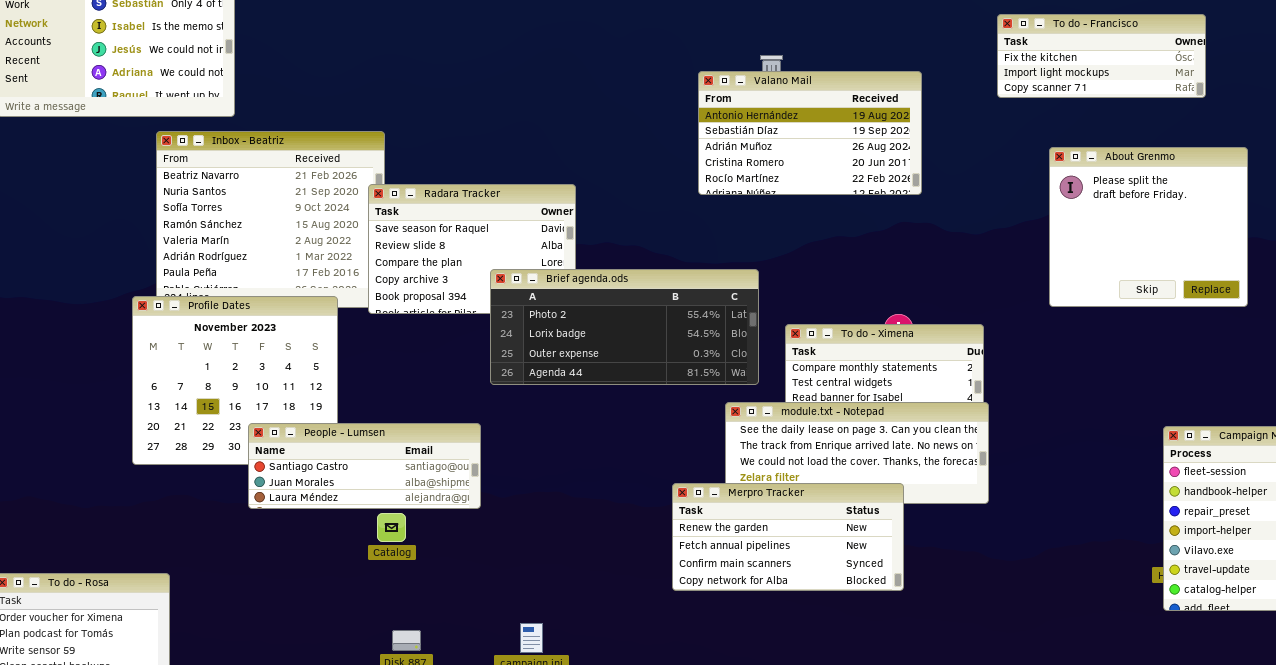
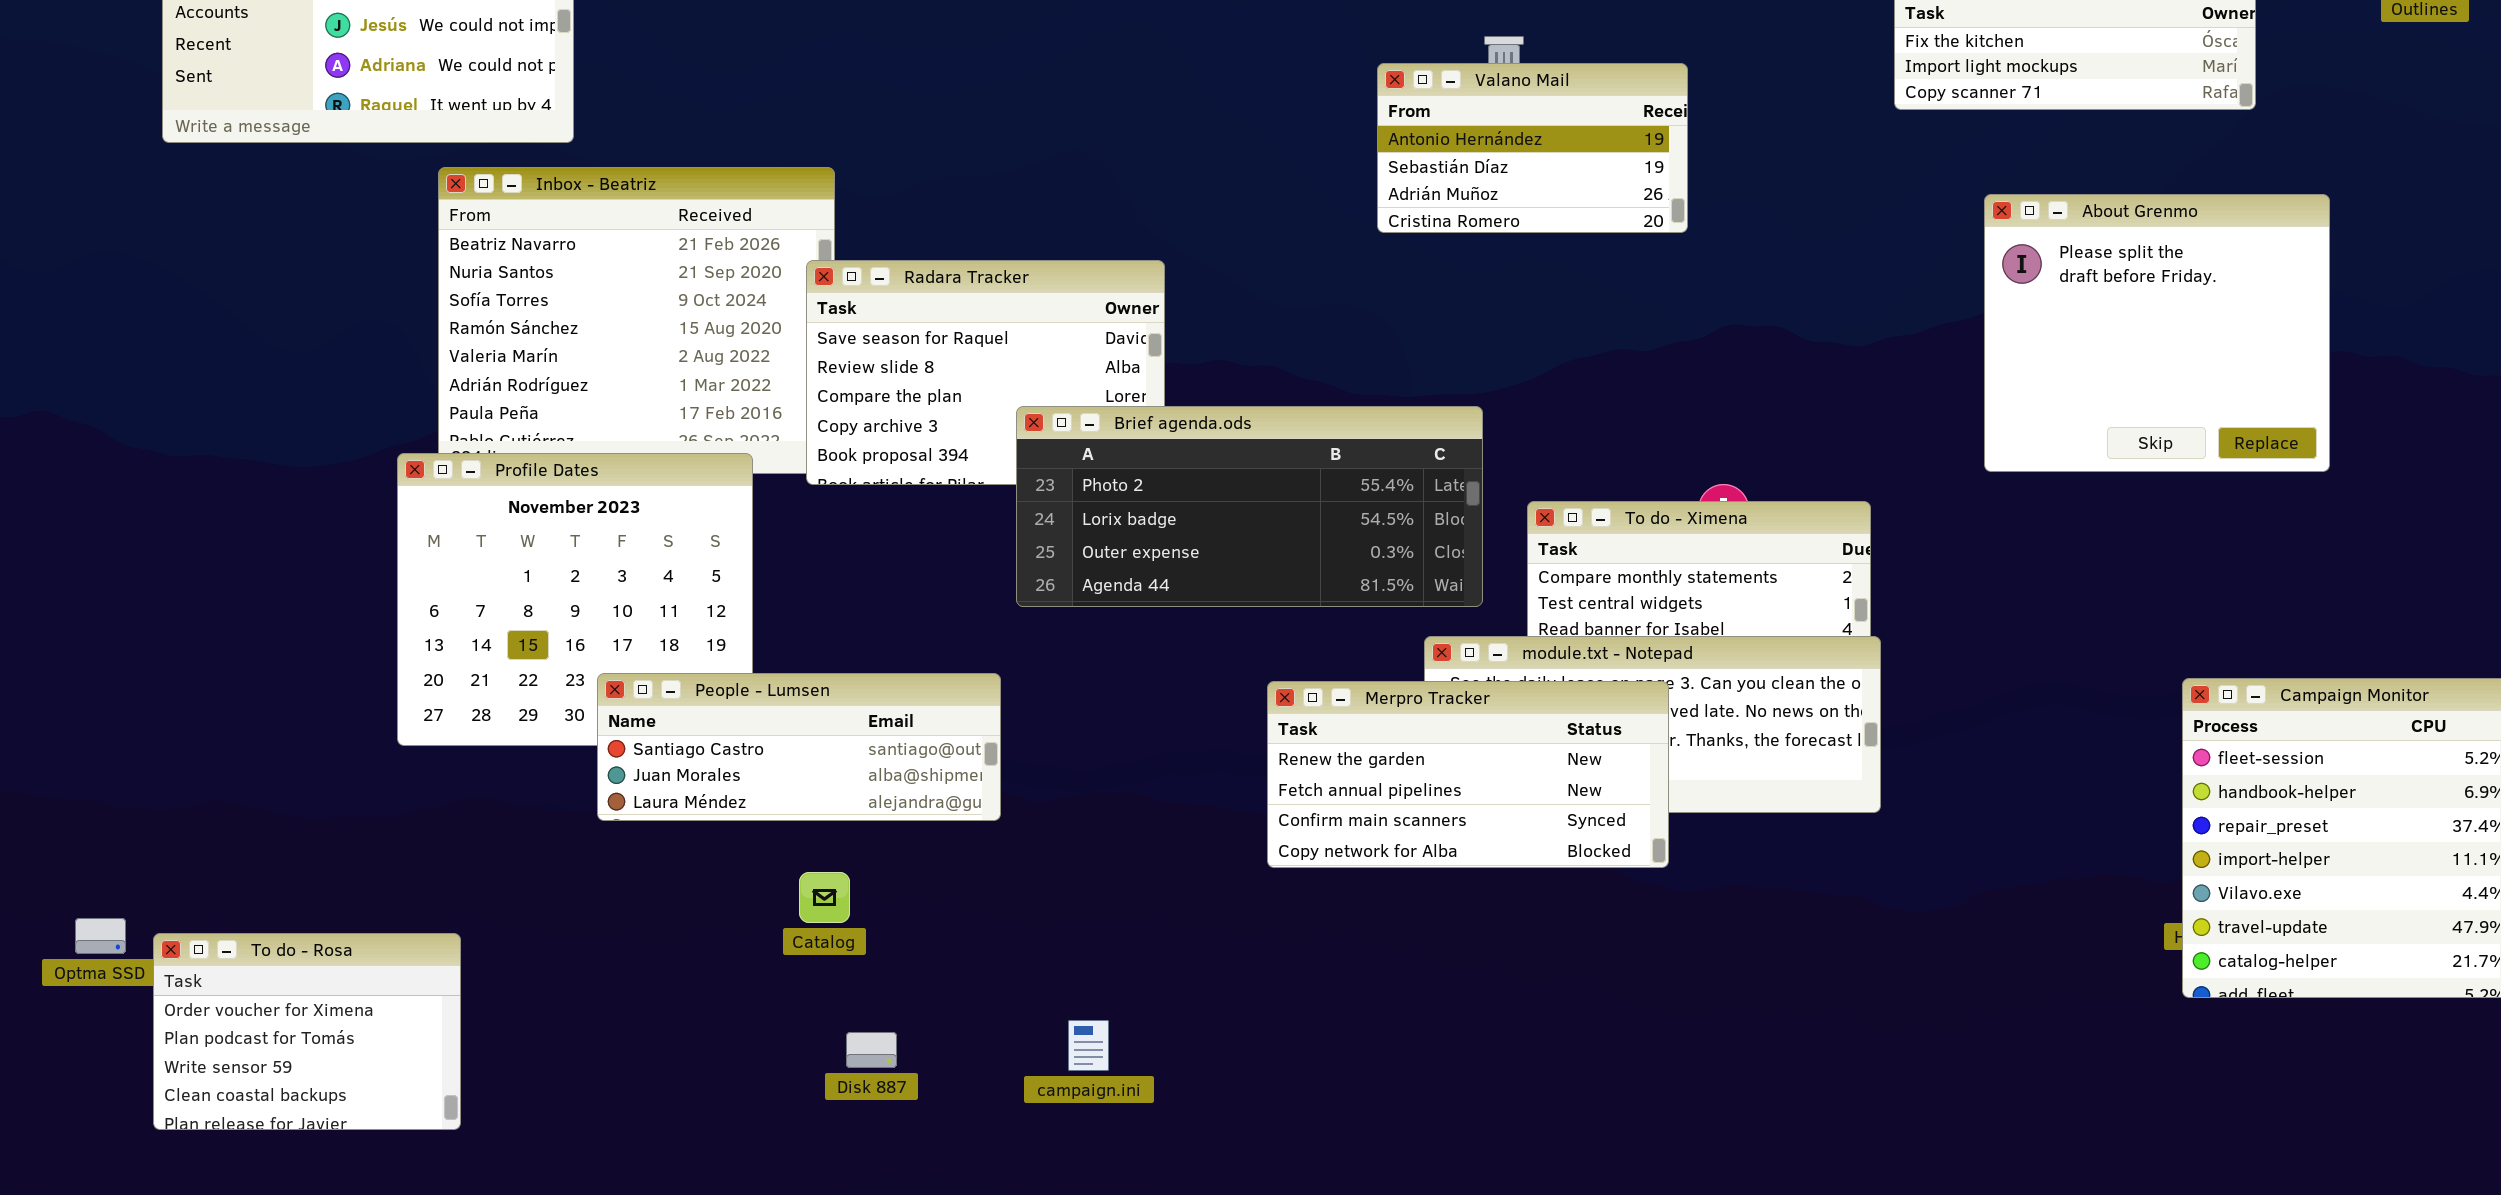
Valano Mail: [698,71,922,195] -> [1377,63,1688,233], resized
Merpro Tracker: [672,483,904,591] -> [1267,681,1669,868], moved
Catalog: [377,513,406,542] -> [799,872,850,923], moved

